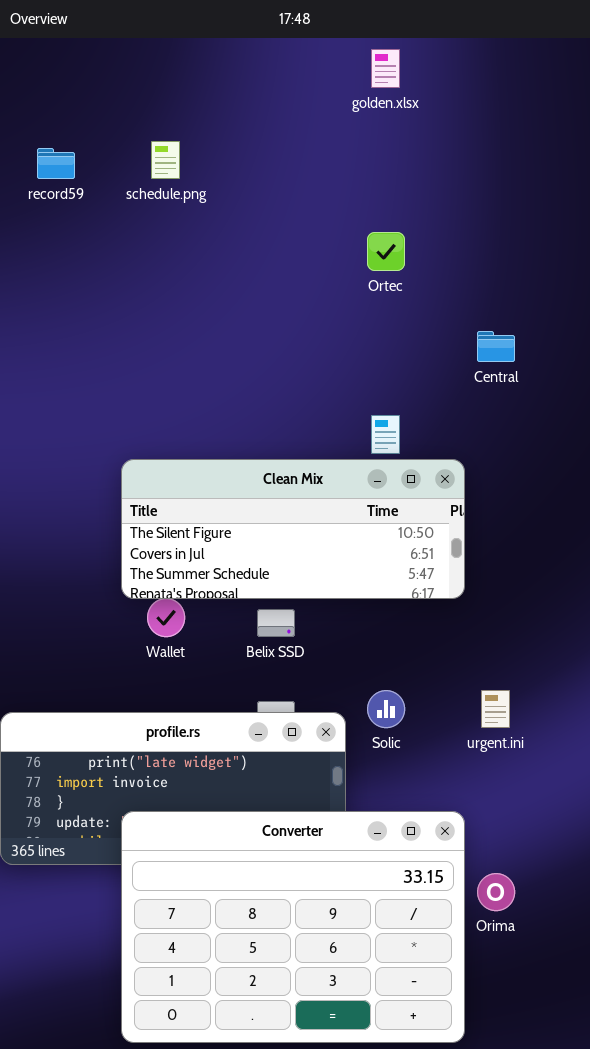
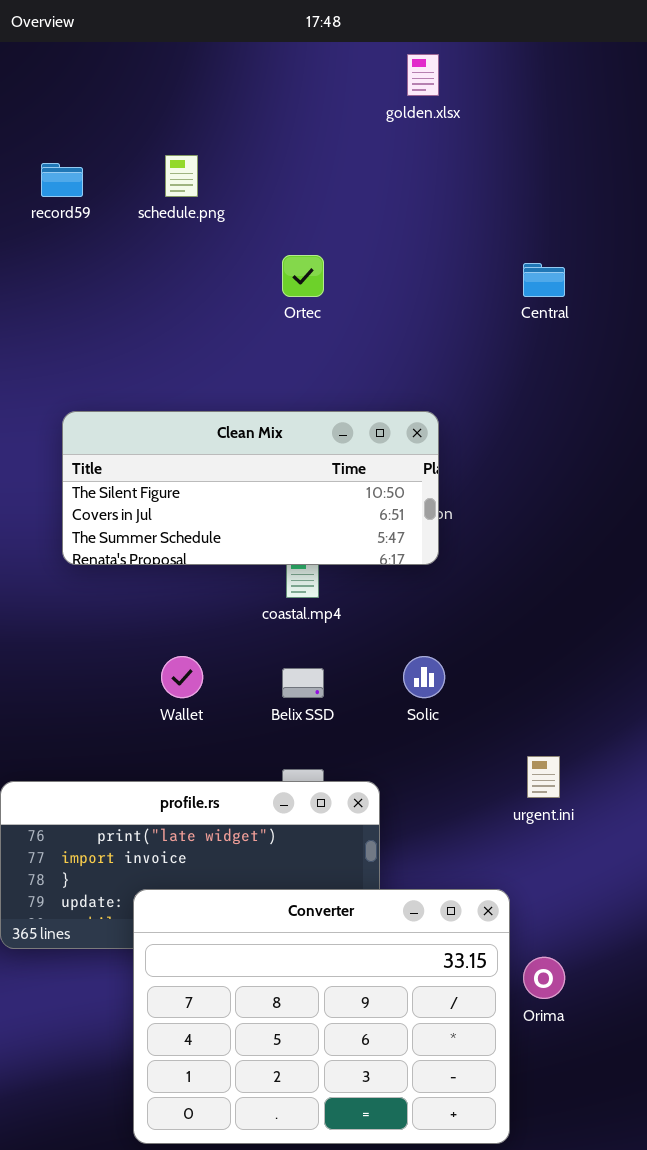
Ortec: [367,232,405,271] -> [282,255,324,297], moved
Central: [477,331,515,362] -> [523,263,565,297], moved
Clean Mix: [121,459,465,599] -> [62,411,439,565], moved
Solic: [367,690,405,728] -> [403,656,445,698], moved

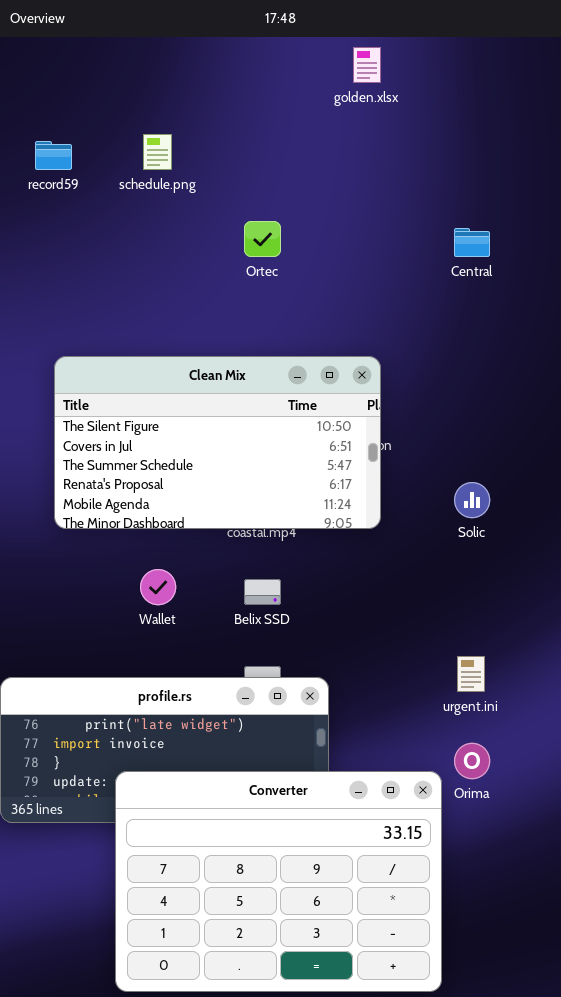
Clean Mix: [62,411,439,565] -> [54,356,381,529], resized
Solic: [403,656,445,698] -> [454,482,490,518], moved
Orima: [523,957,565,999] -> [454,743,490,779], moved

